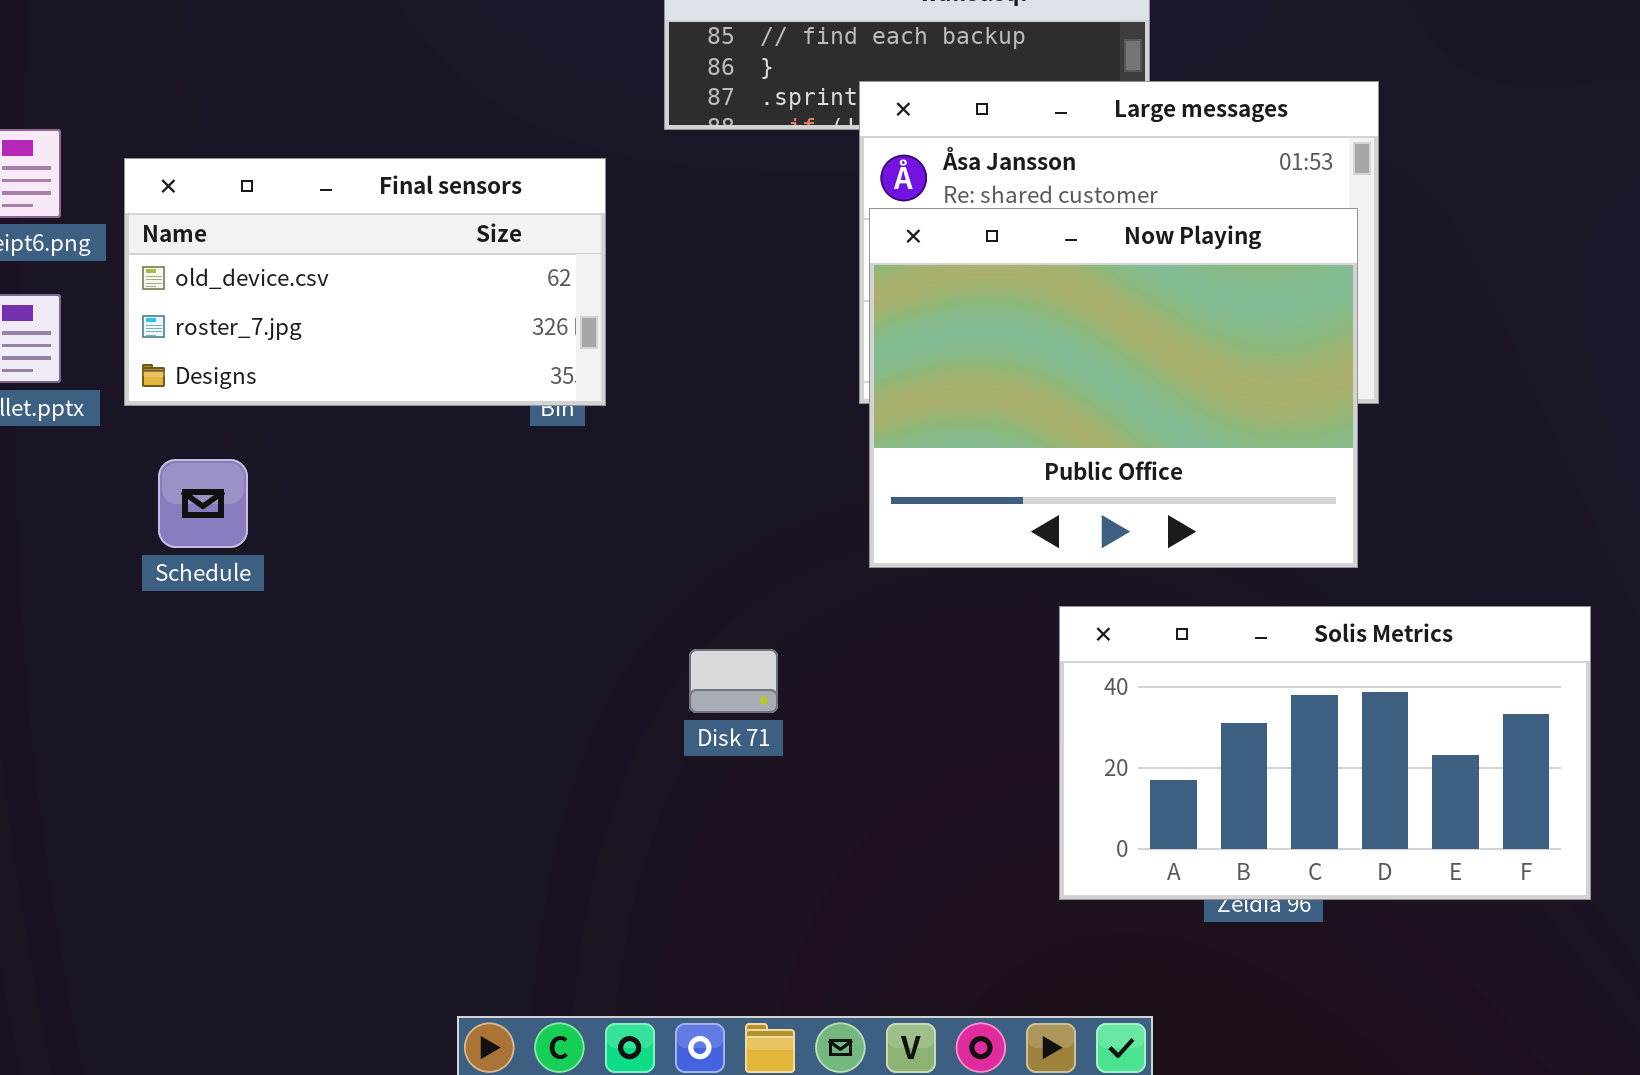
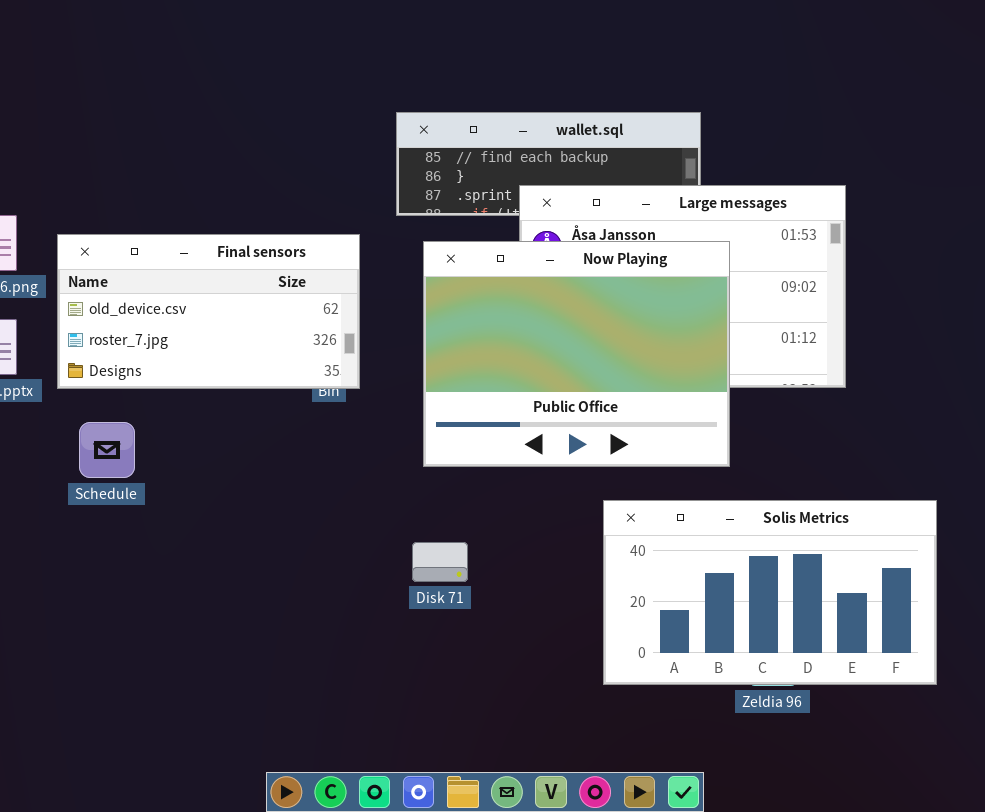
Now Playing: [869,208,1358,568] -> [423,241,730,467], moved
Solis Metrics: [1059,606,1591,900] -> [603,500,937,685], moved

